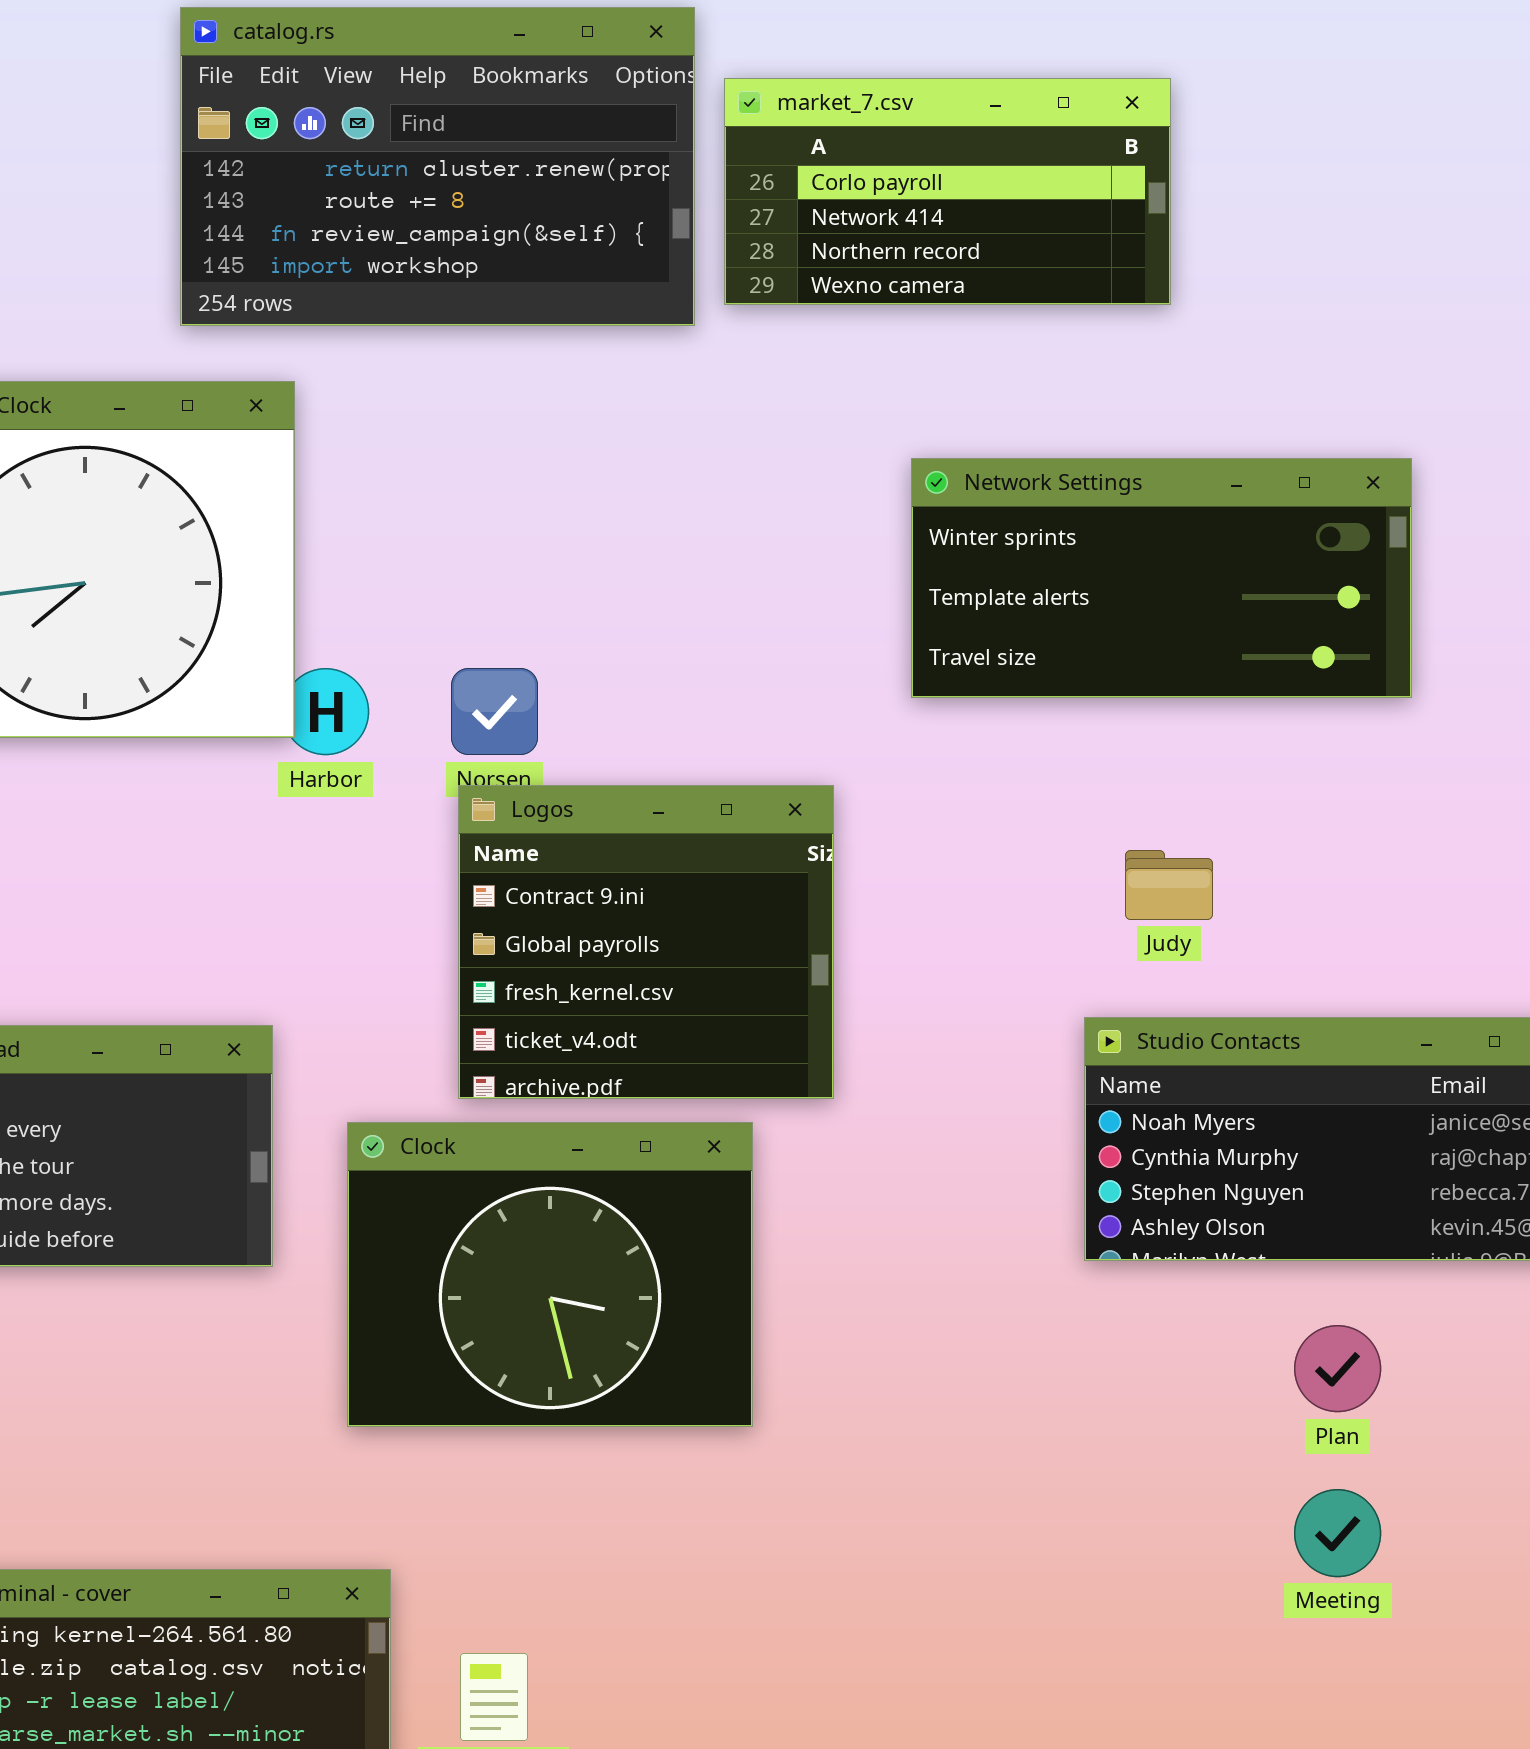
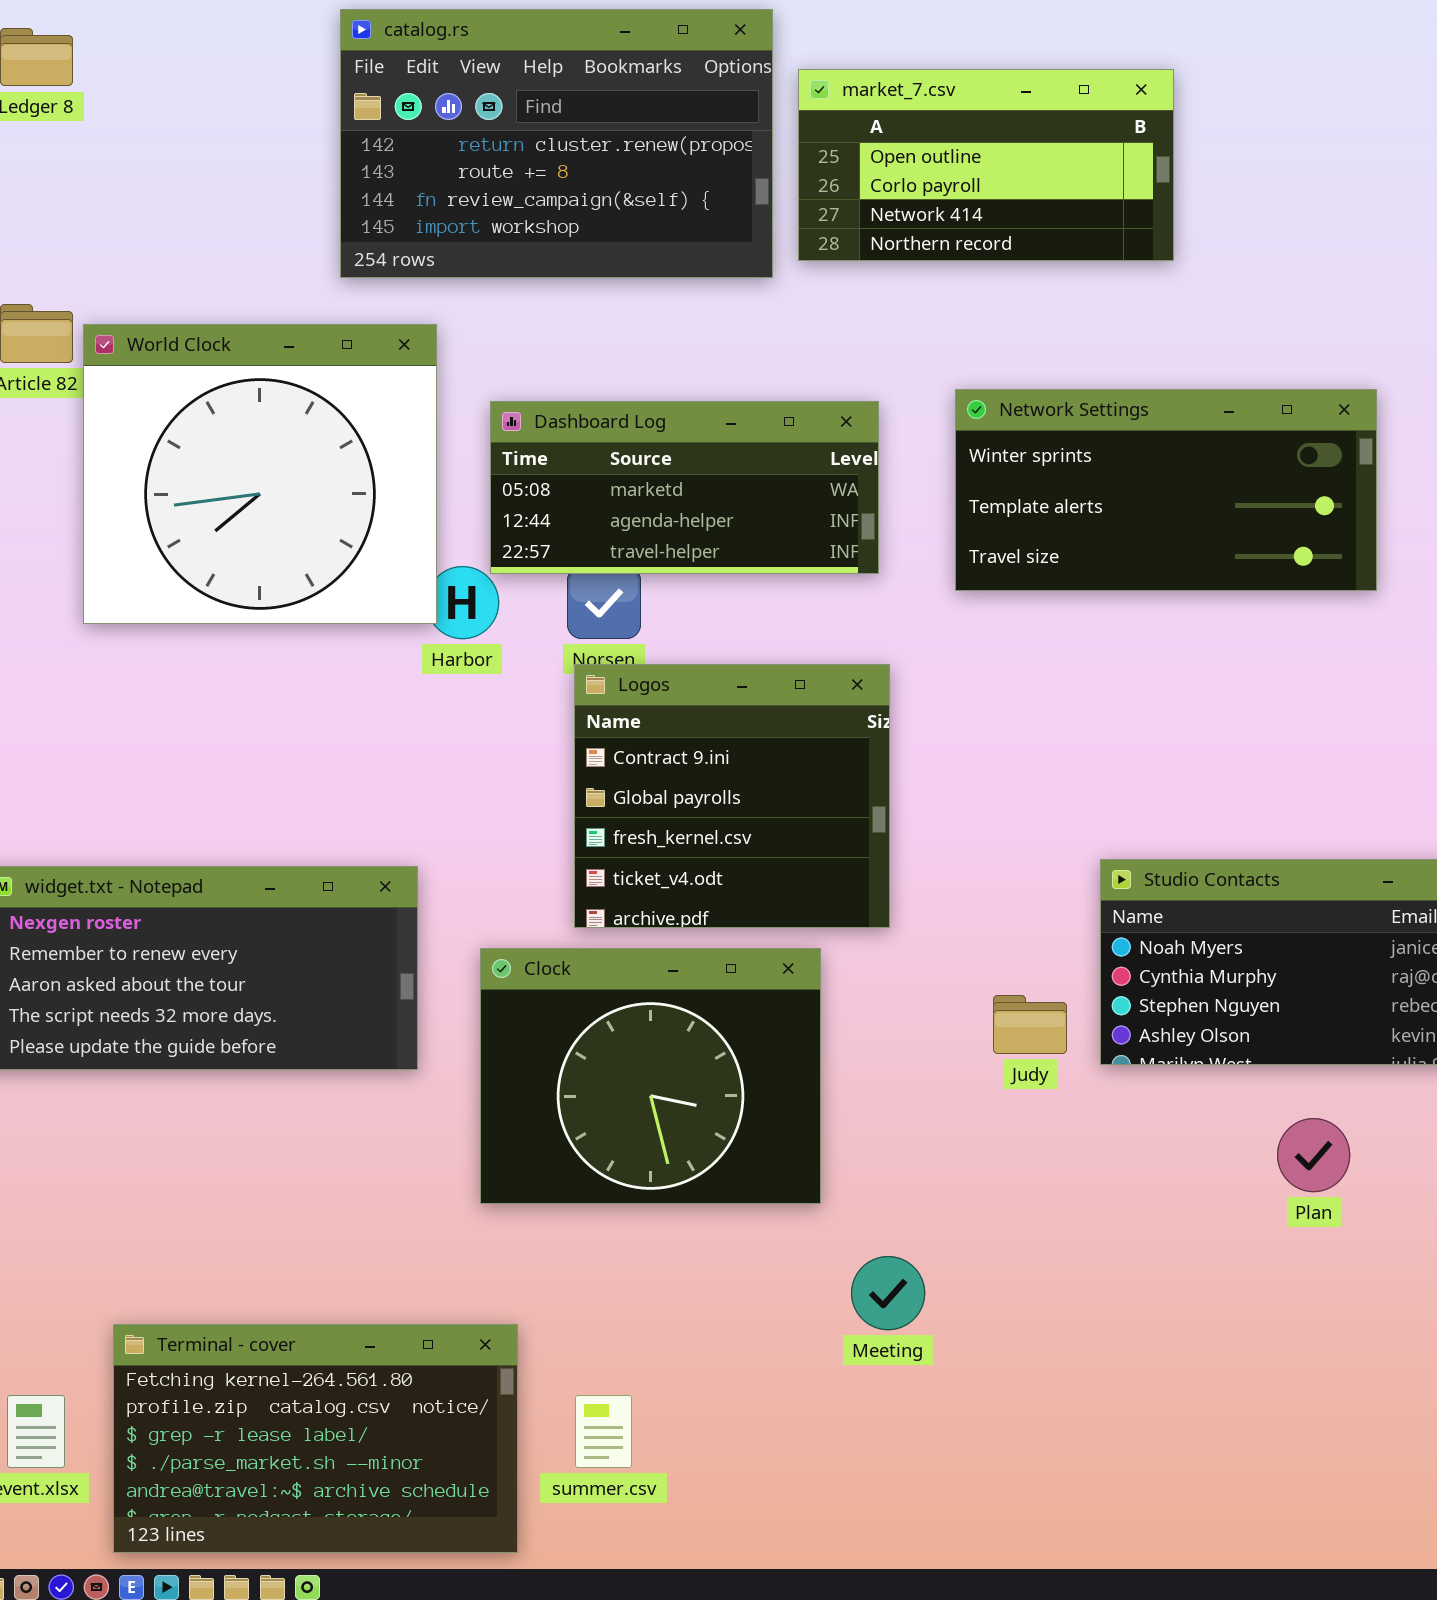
market_7.csv: [724,78,1171,305] -> [798,69,1174,261], scrolled up 1 row
Dashboard Log: none -> [490,401,879,574], opened
Judy: [1125,850,1213,920] -> [993,995,1067,1054], moved
Meeting: [1294,1489,1381,1577] -> [851,1256,925,1330], moved

